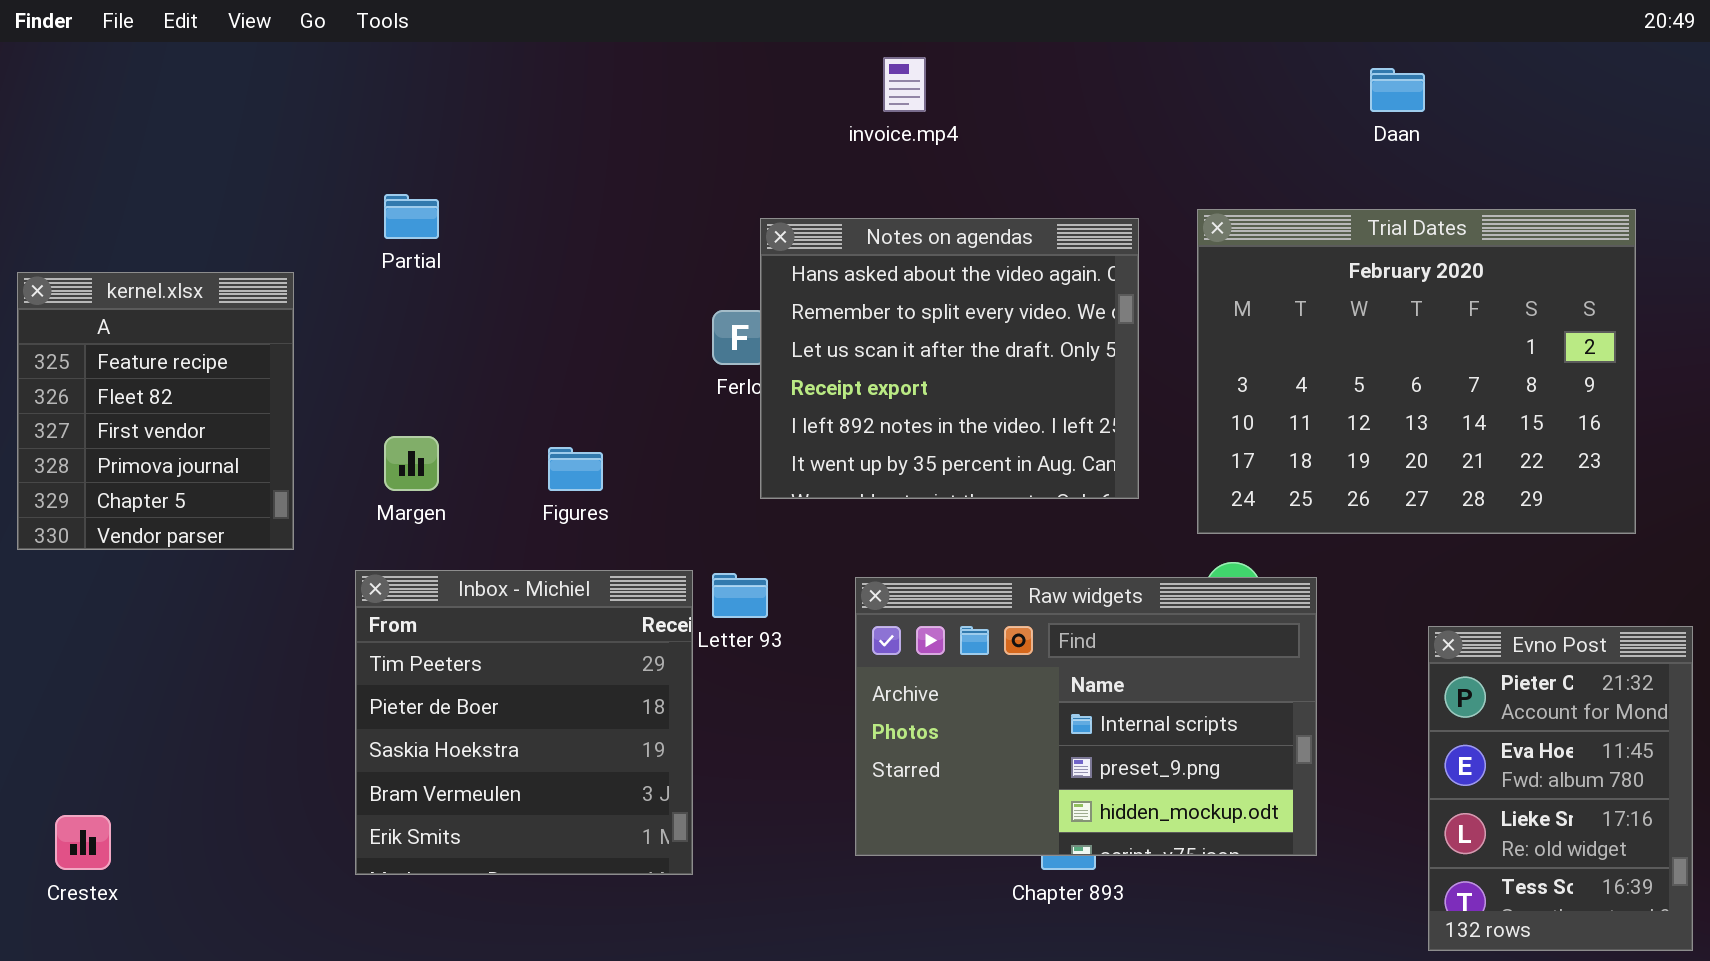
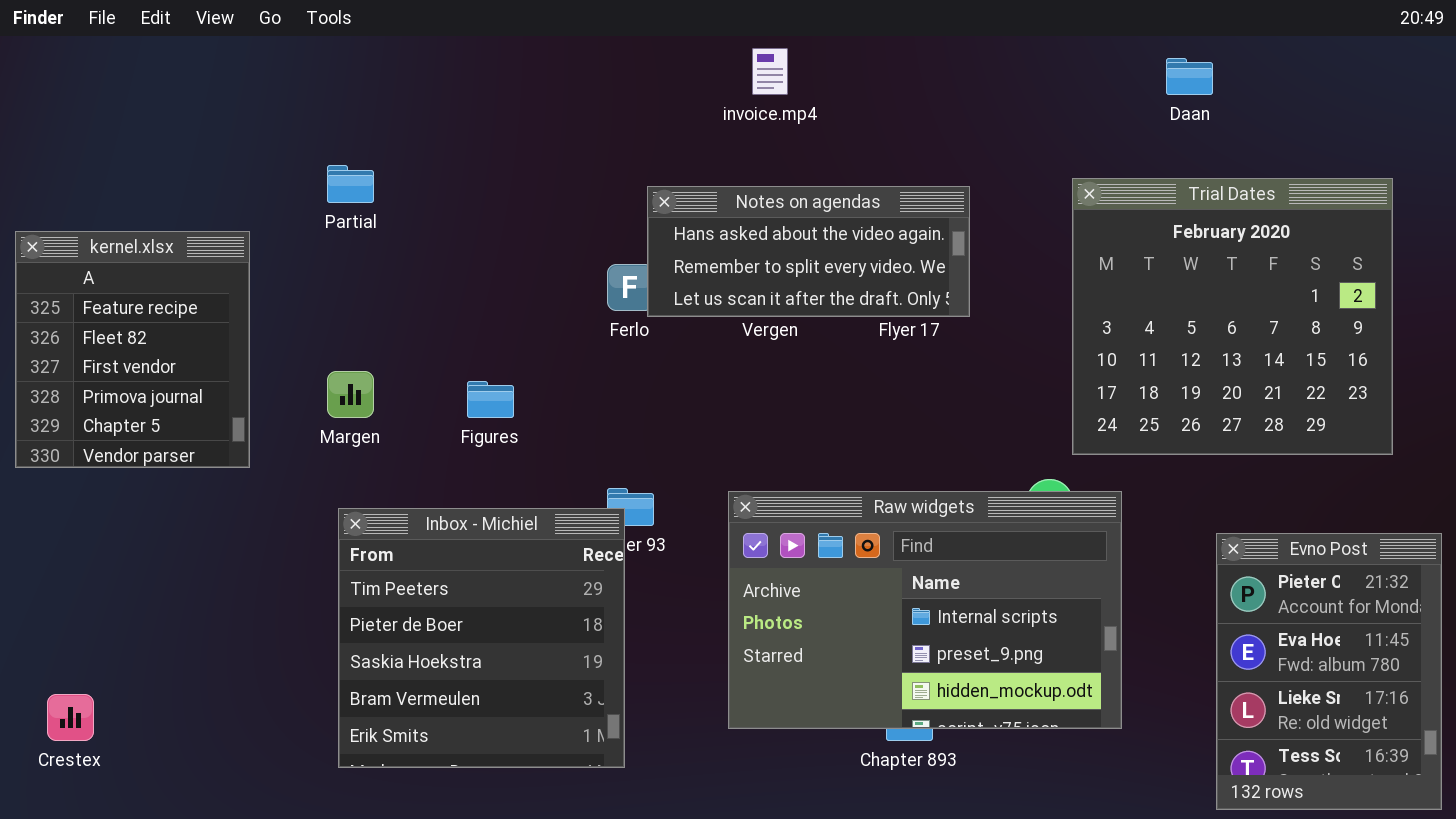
Trial Dates: [1197,209,1636,534] -> [1072,178,1393,455], resized
Notes on agendas: [760,218,1139,499] -> [647,186,970,317], resized
Inbox - Michiel: [355,570,693,875] -> [338,508,625,768], moved

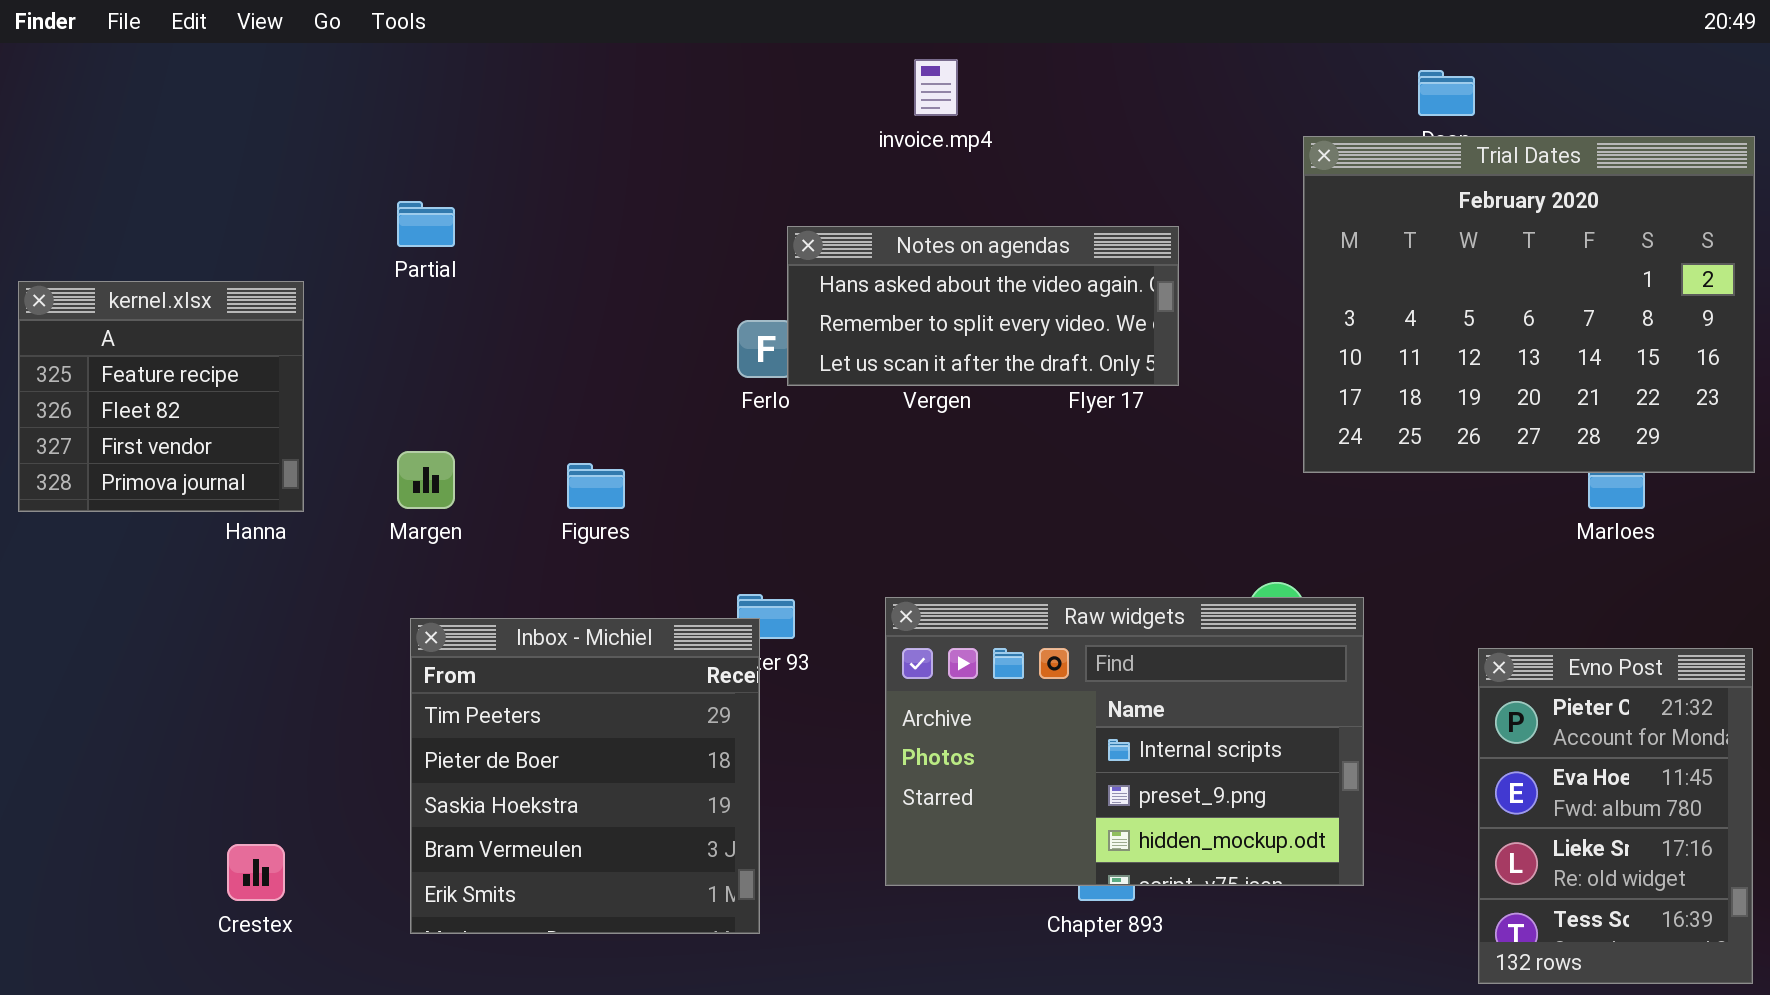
Trial Dates: [1072,178,1393,455] -> [1303,136,1755,473], moved, resized
kernel.xlsx: [15,231,250,468] -> [18,281,304,512], resized
Crestex: [47,694,94,741] -> [227,844,285,901], moved

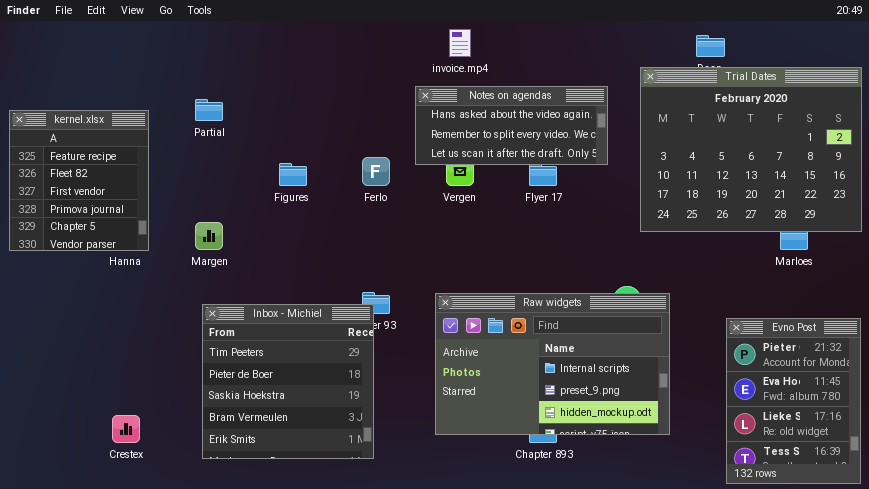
Notes on agendas: [787,226,1179,386] -> [415,86,608,165], moved
kernel.xlsx: [18,281,304,512] -> [9,110,149,251], resized
Figures: [567,463,625,509] -> [279,163,307,186], moved

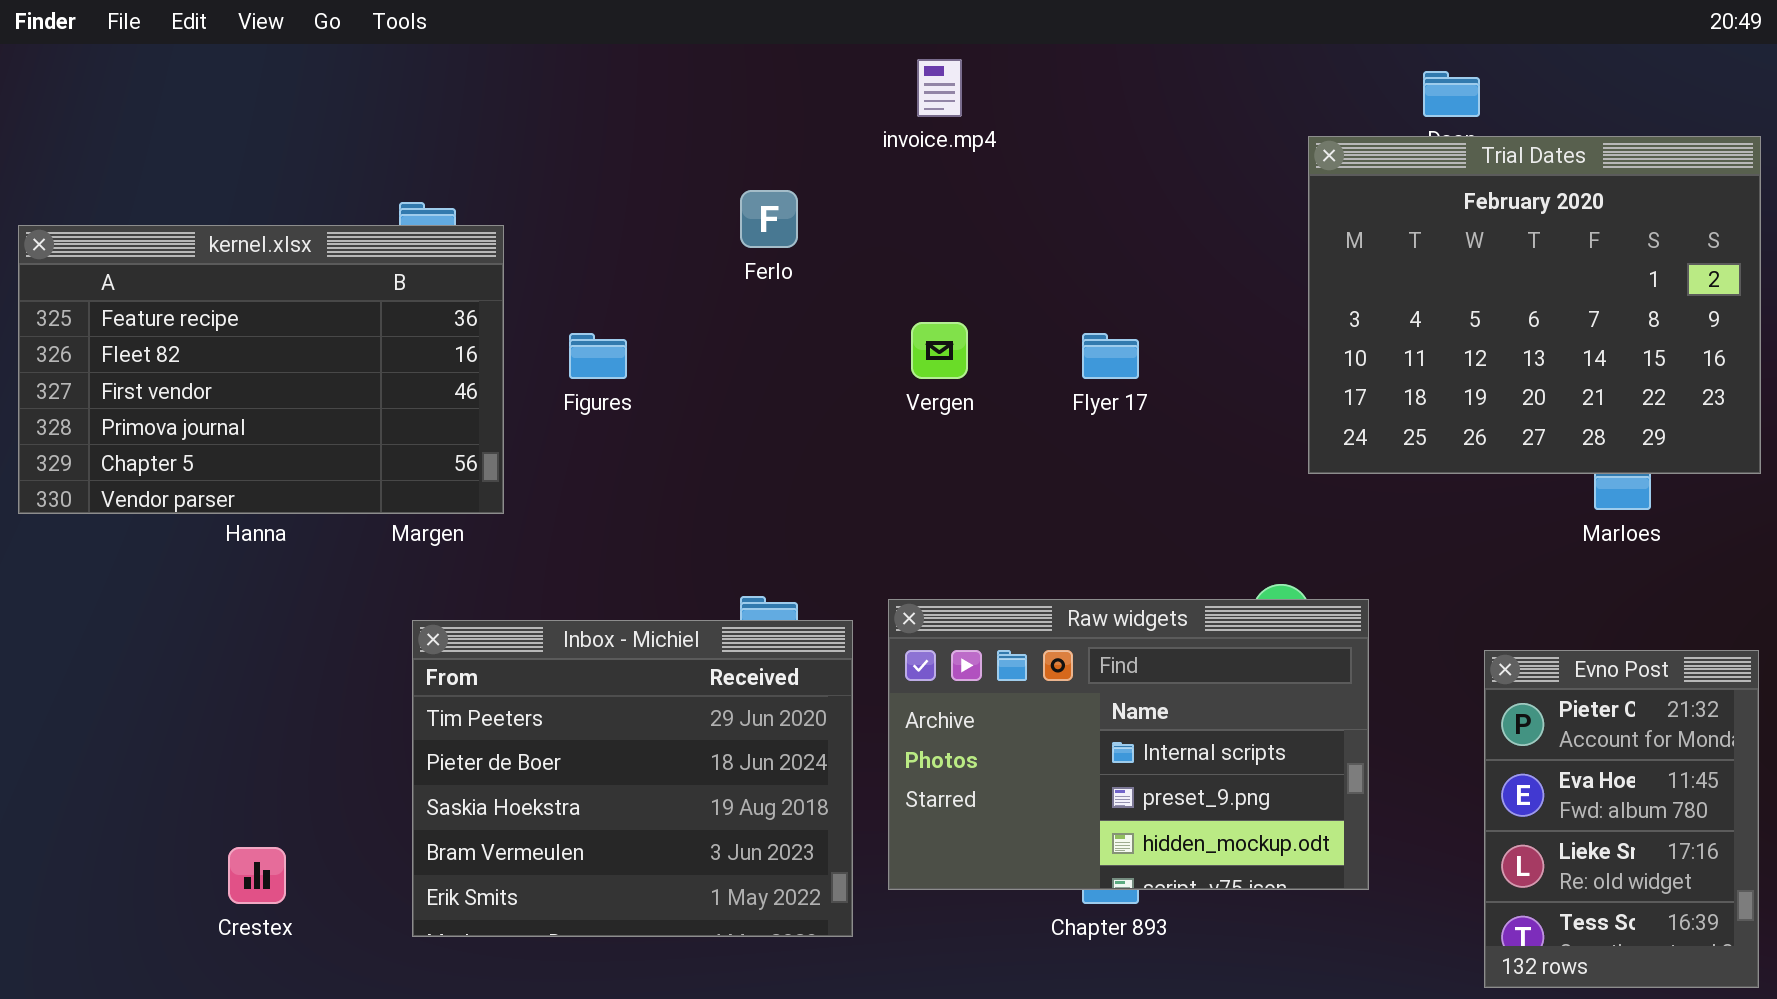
Notes on agendas: [415,86,608,165] -> none, closed
kernel.xlsx: [9,110,149,251] -> [18,225,504,514], resized
Ferlo: [362,157,390,186] -> [740,190,798,248], moved
Inbox - Michiel: [202,304,374,459] -> [412,620,853,937], resized

